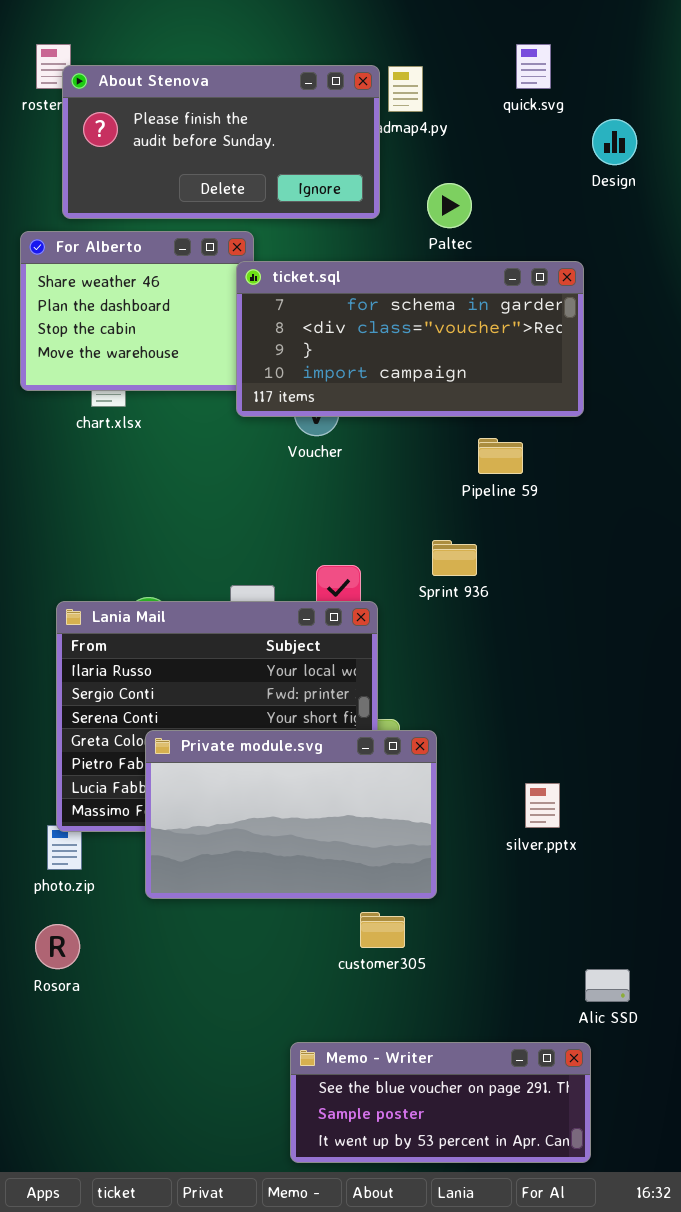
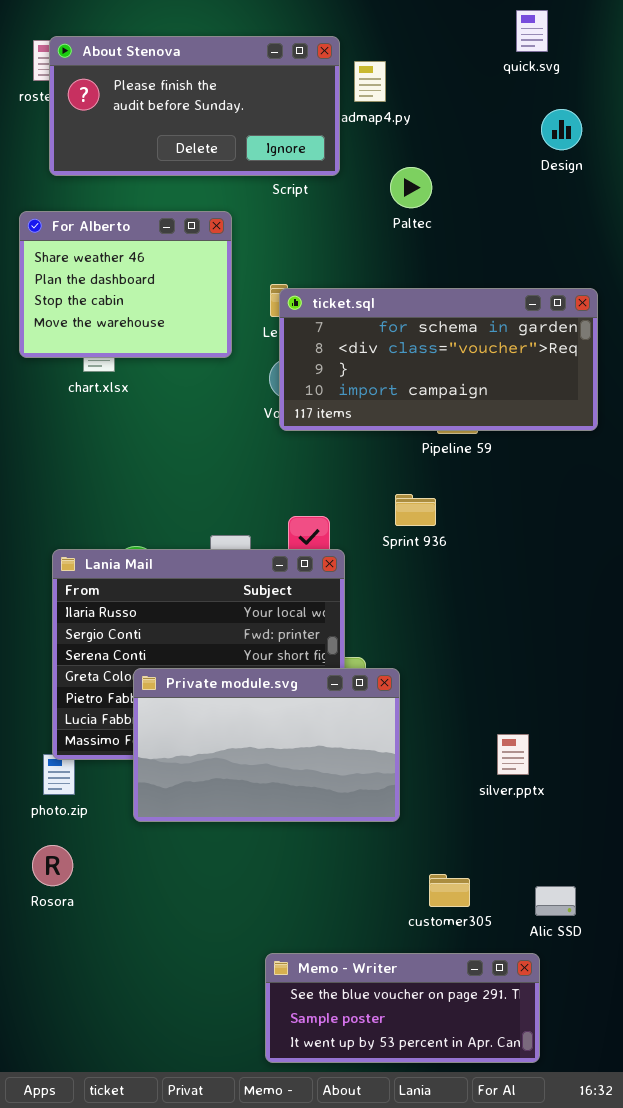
quick.svg: [516,44,551,89] -> [516,10,548,52], moved
About Stenova: [62,65,380,219] -> [49,36,340,176], moved
ticket.sql: [236,261,584,417] -> [279,288,598,431], moved
silver.pptx: [525,783,560,828] -> [497,734,529,775], moved
customer305: [360,912,405,948] -> [429,874,470,907], moved

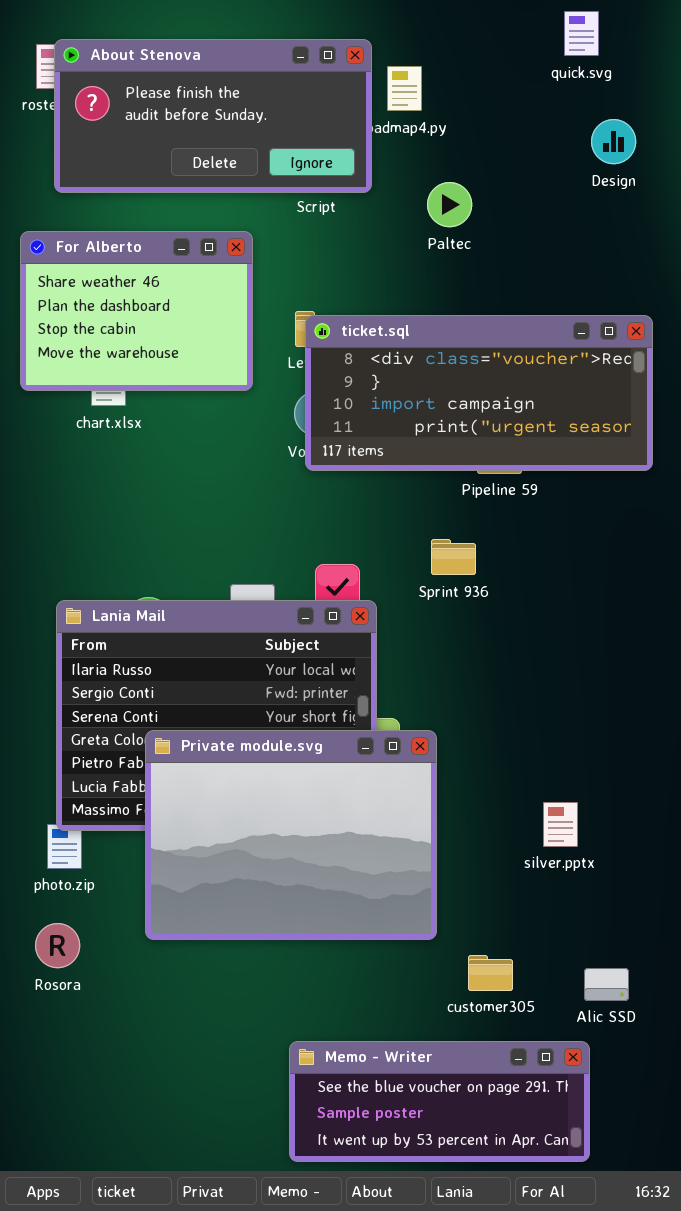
ticket.sql: [279,288,598,431] -> [305,315,653,471], scrolled down 1 row
Private module.svg: [133,668,400,822] -> [145,730,437,940], resized

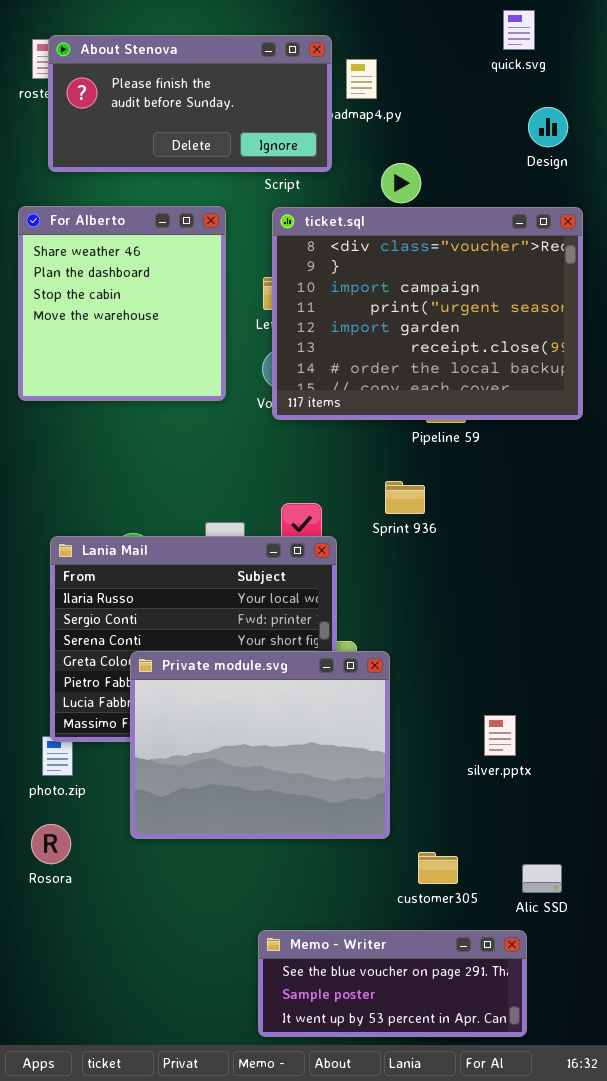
For Alberto: [20,231,253,391] -> [18,206,226,401], resized
ticket.sql: [305,315,653,471] -> [272,207,583,420], resized

